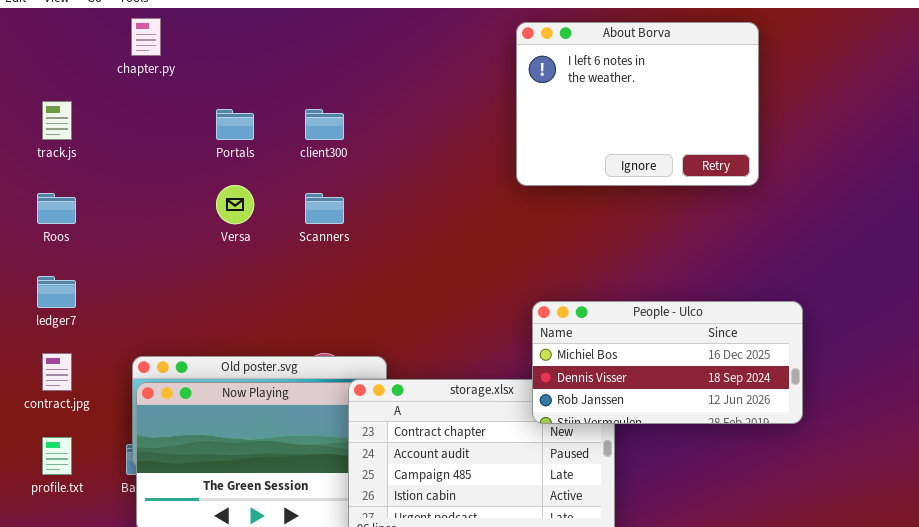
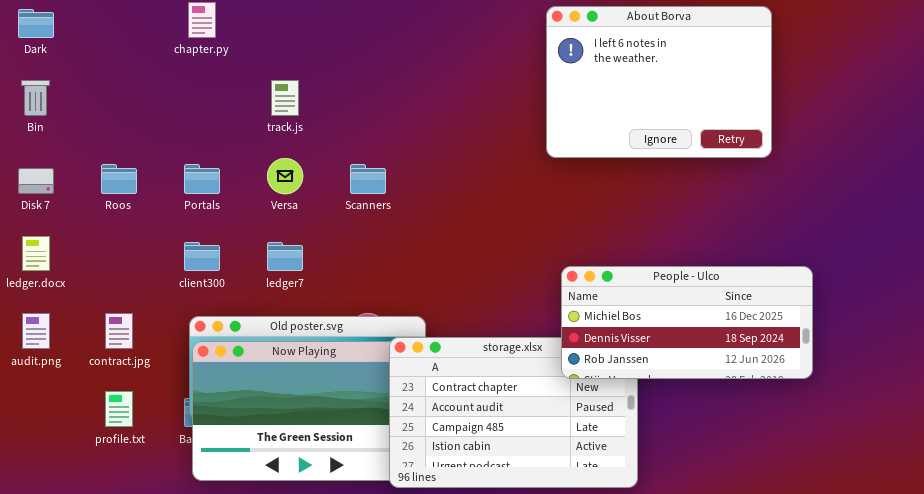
track.js: [42,101,72,140] -> [271,80,299,116], moved
Portals: [216,109,254,140] -> [184,164,220,194], moved
client300: [305,109,344,140] -> [184,242,220,271], moved
ledger7: [37,276,76,308] -> [267,242,303,271], moved

